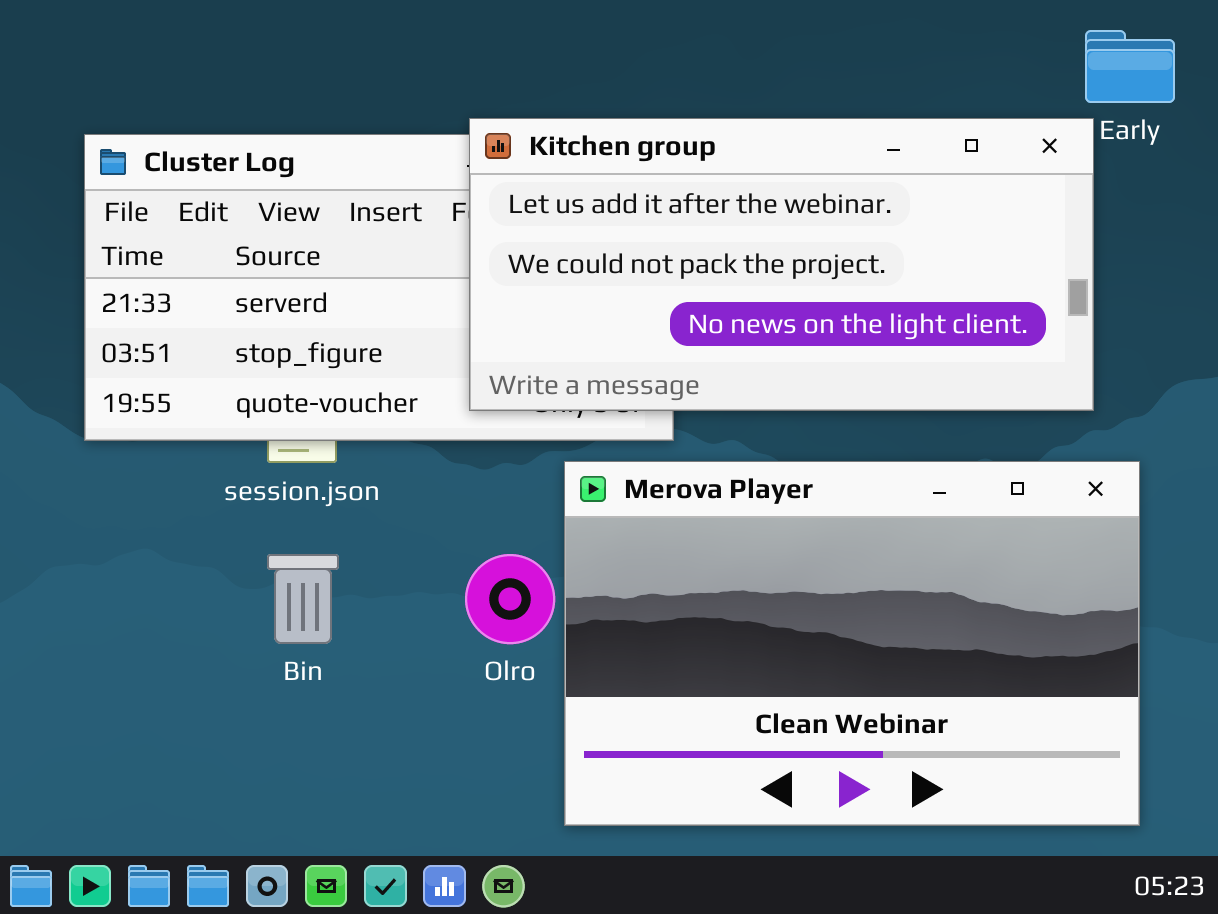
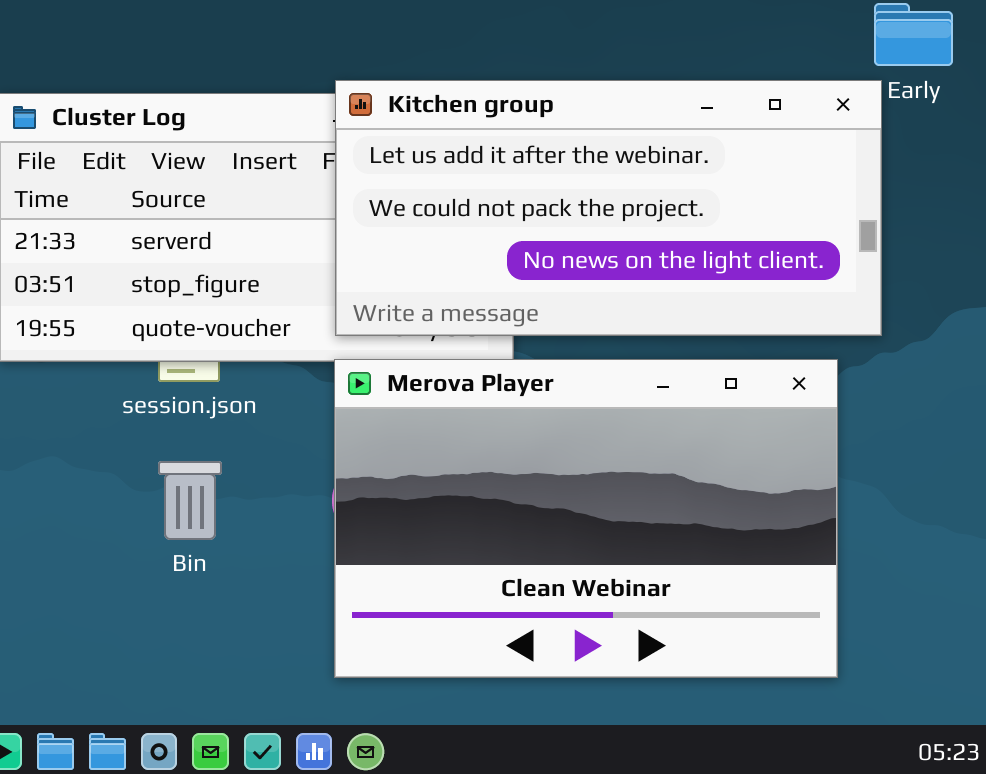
Merova Player: [564,461,1140,826] -> [334,359,838,678], moved

